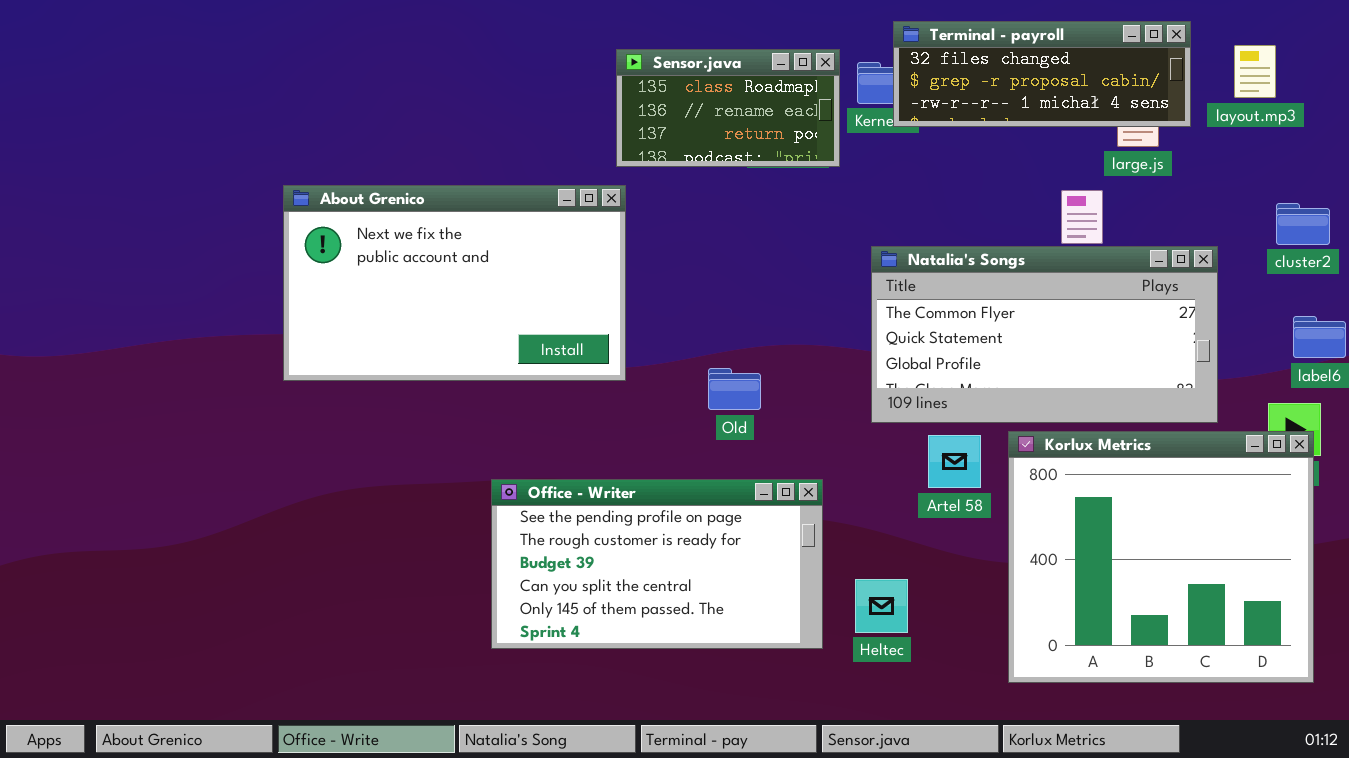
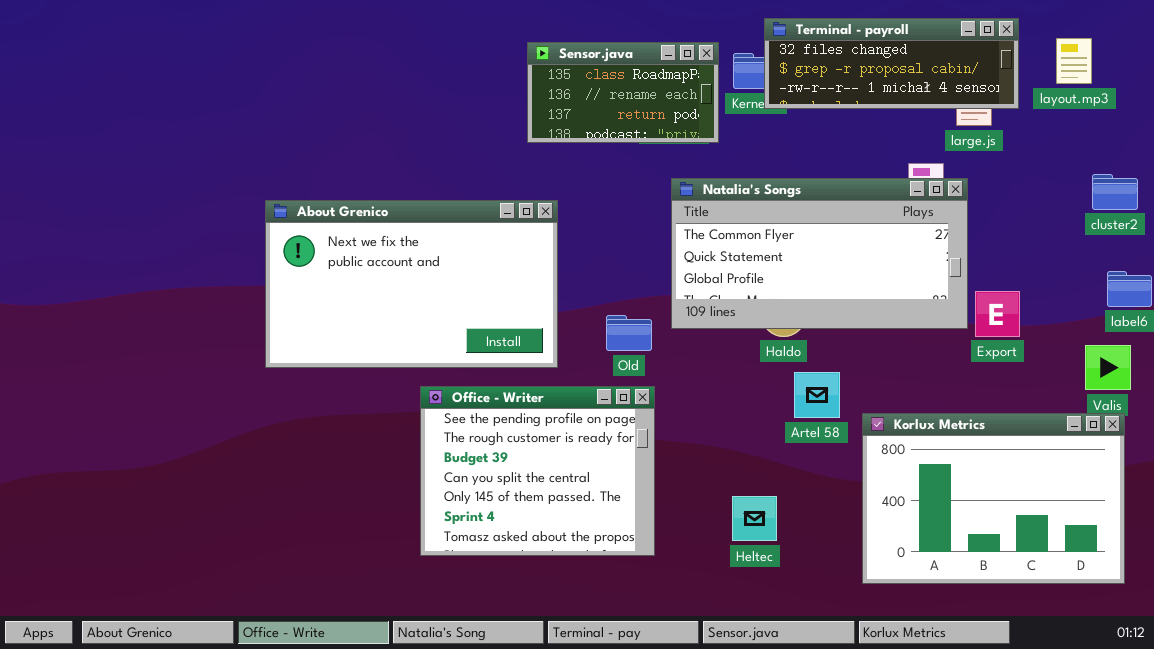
About Grenico: [283,185,626,381] -> [265,200,558,368], moved
Natalia's Songs: [871,246,1218,423] -> [671,178,968,329], moved
Korlux Metrics: [1008,431,1314,683] -> [862,413,1125,584], resized
Office - Writer: [491,479,823,649] -> [420,386,655,556], resized

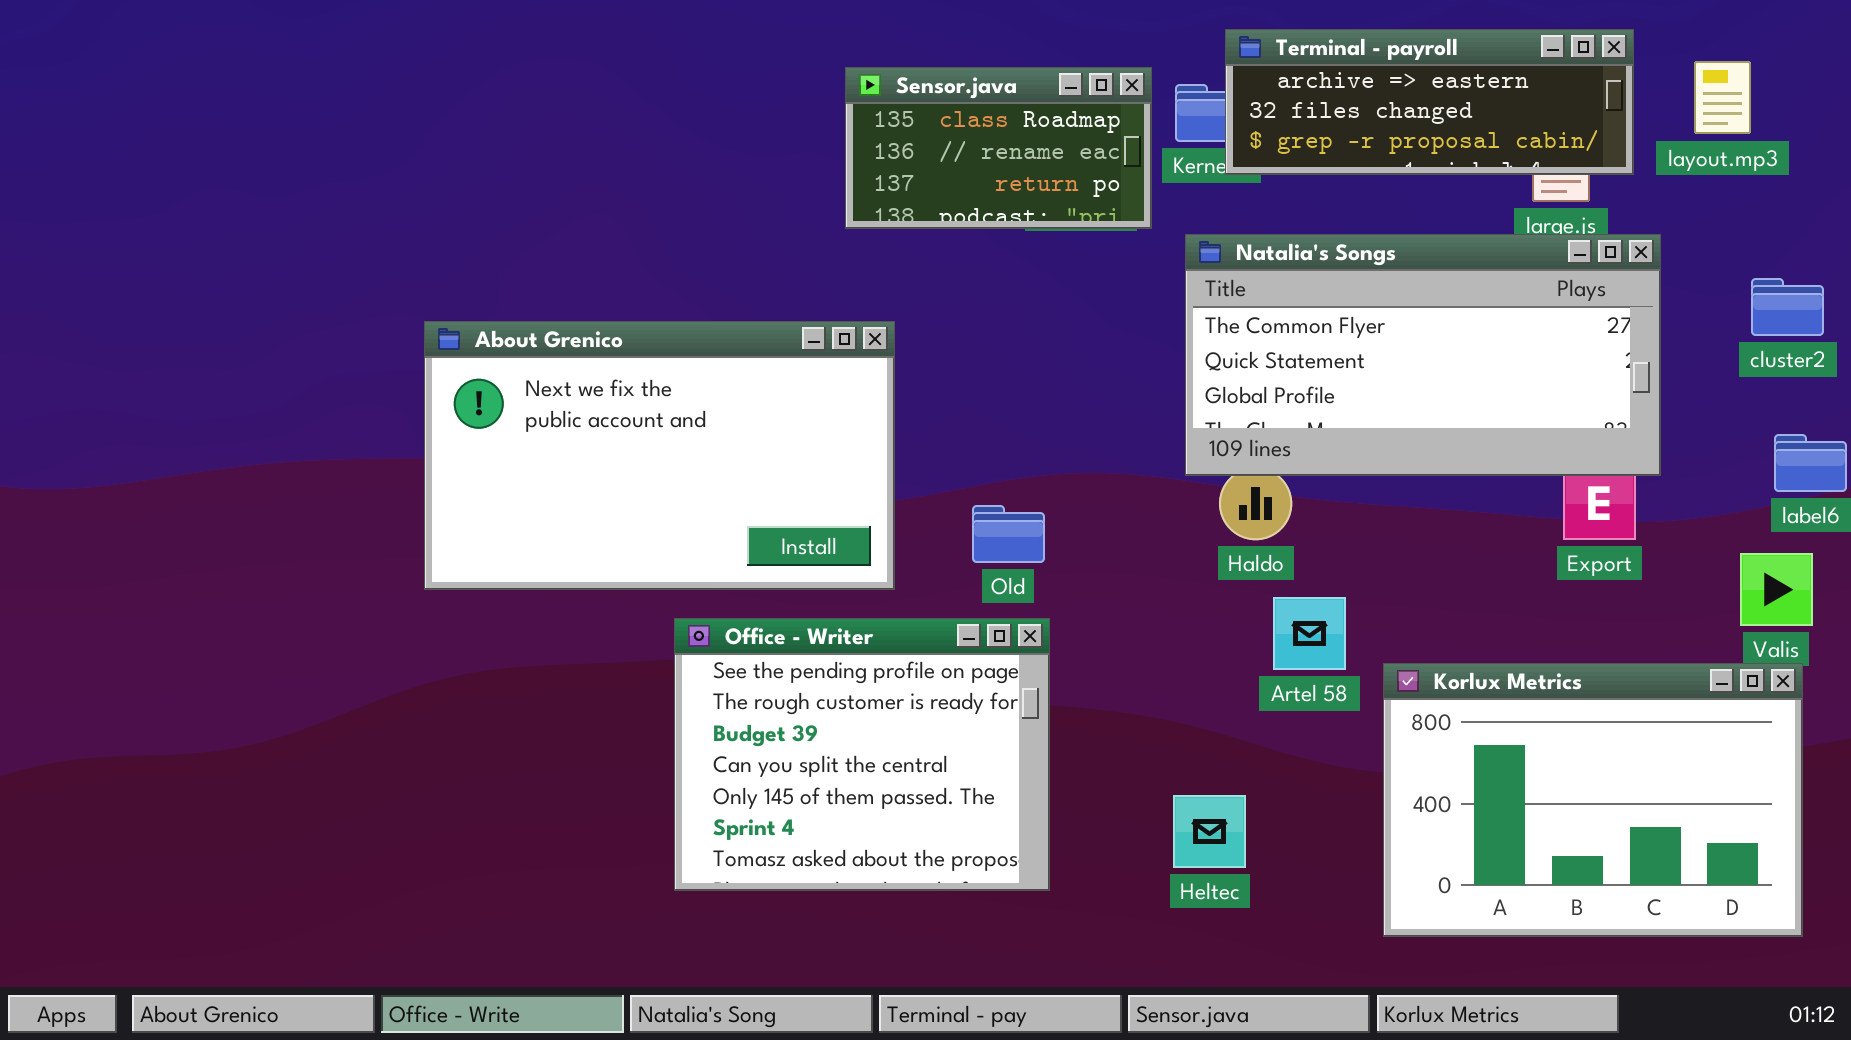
Terminal - payroll: [764,18,1019,109] -> [1225,29,1634,175], scrolled up 1 row
Natalia's Songs: [671,178,968,329] -> [1185,234,1661,476], moved

